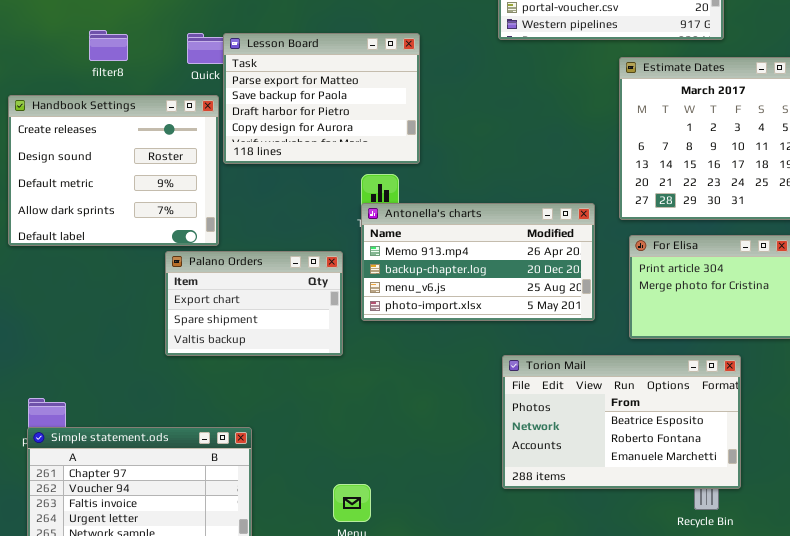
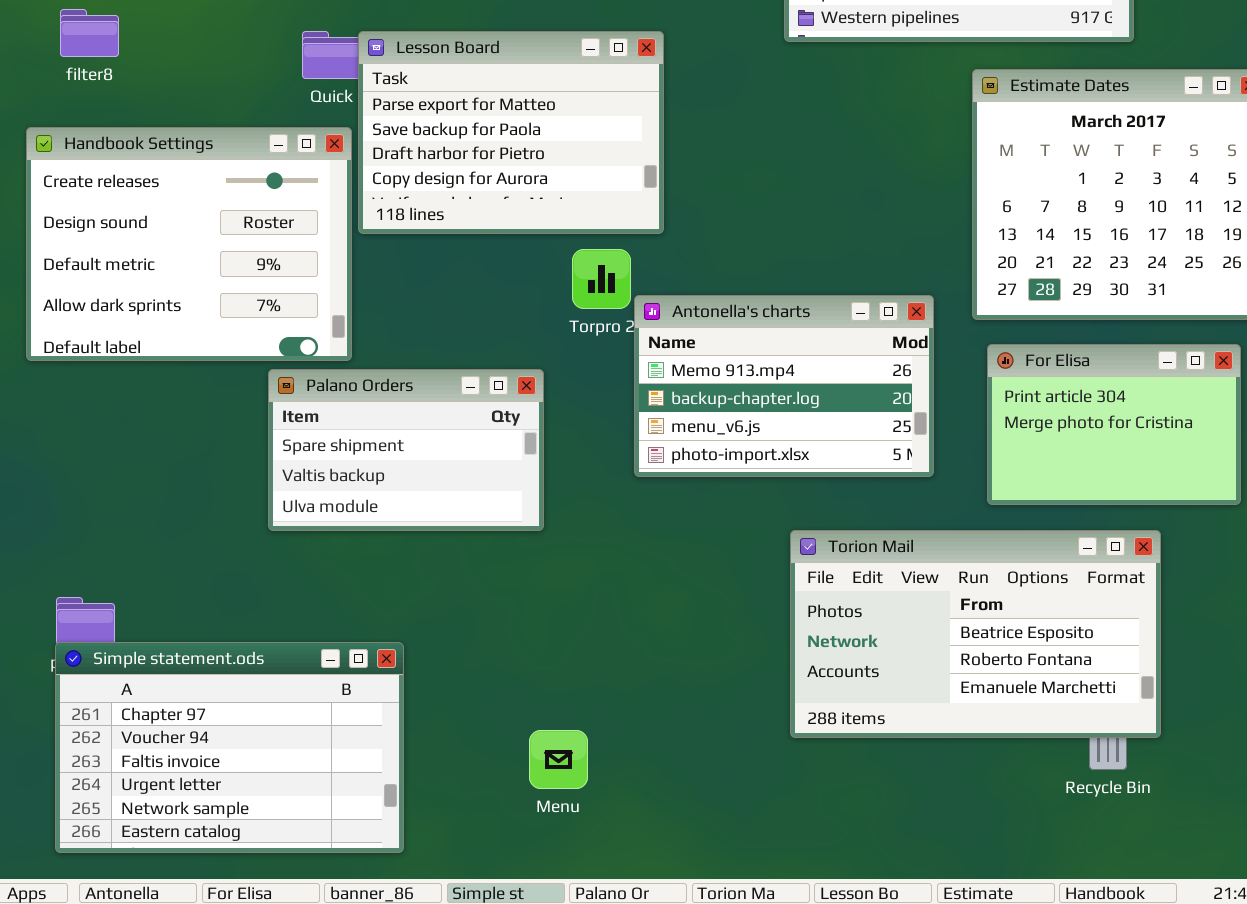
filter8: [89,30,128,61] -> [60,9,119,57], moved
Antonella's charts: [361,203,595,321] -> [634,295,934,477], resized
Palano Orders: [165,251,343,356] -> [268,369,544,531], scrolled down 1 row

